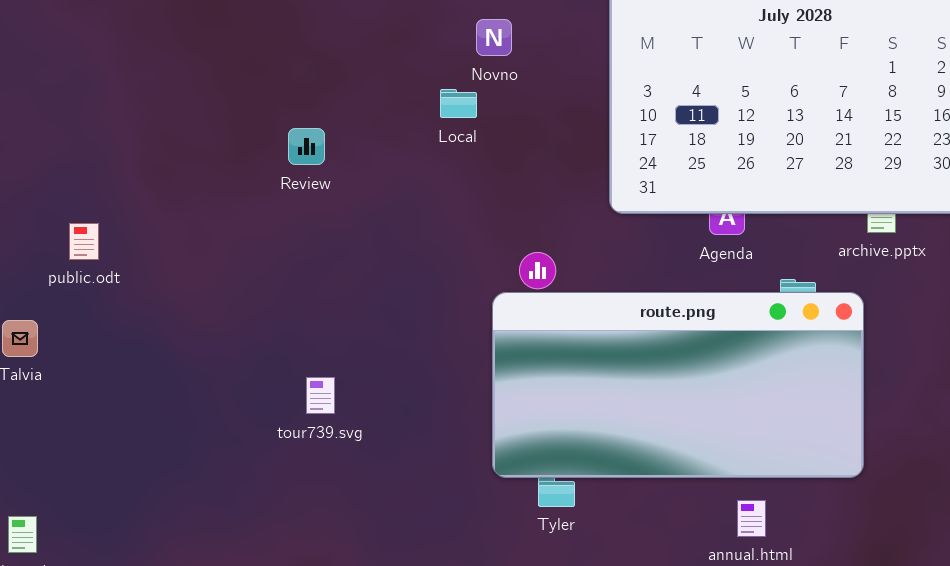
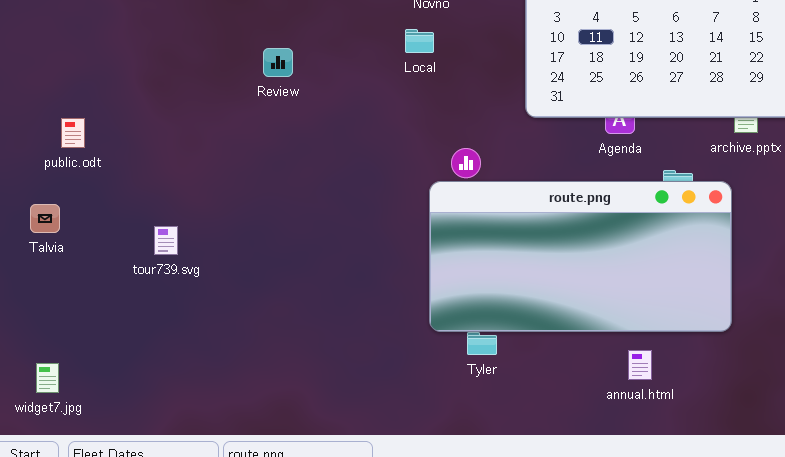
Local: [440,89,477,118] -> [405,29,434,53], moved
public.odt: [69,223,99,260] -> [61,118,85,148], moved
tour739.svg: [306,377,335,414] -> [154,226,178,255], moved

